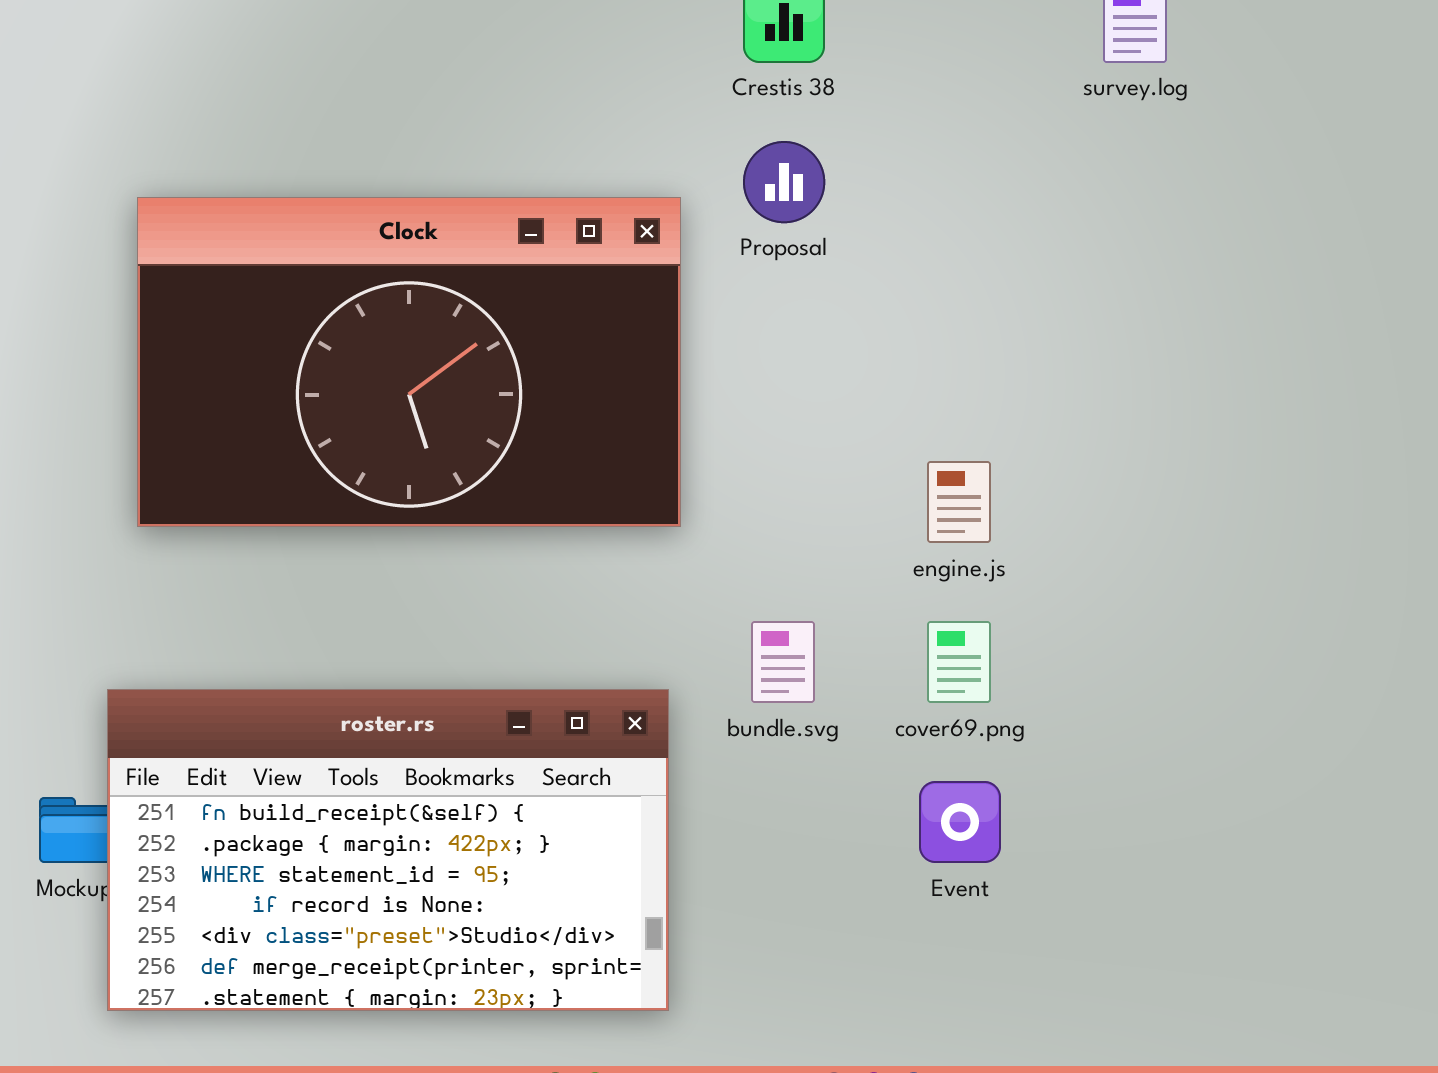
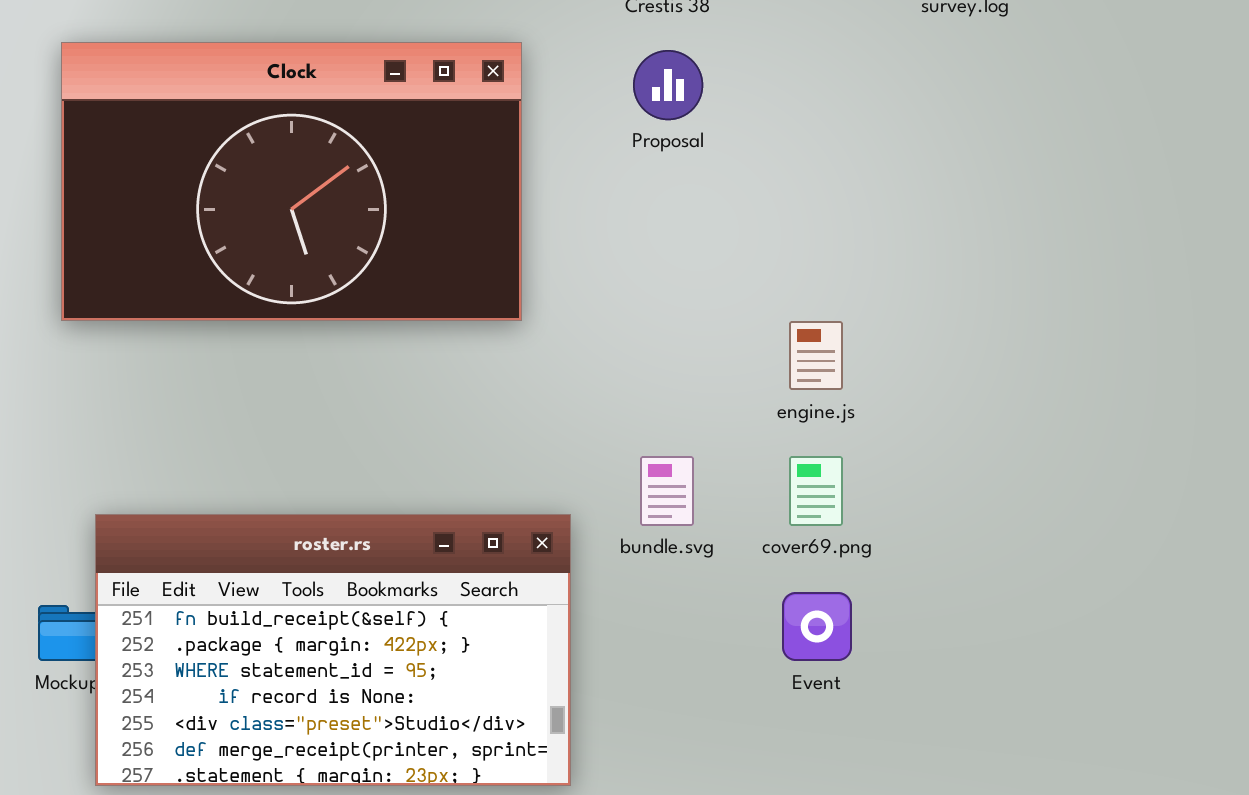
Clock: [137,197,681,527] -> [61,42,522,321], moved

